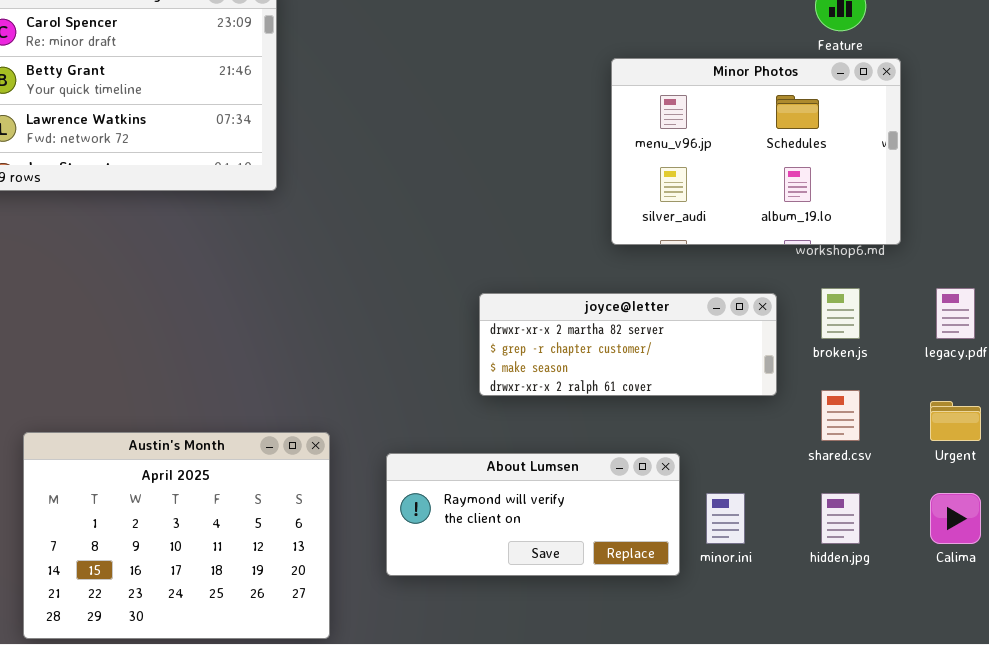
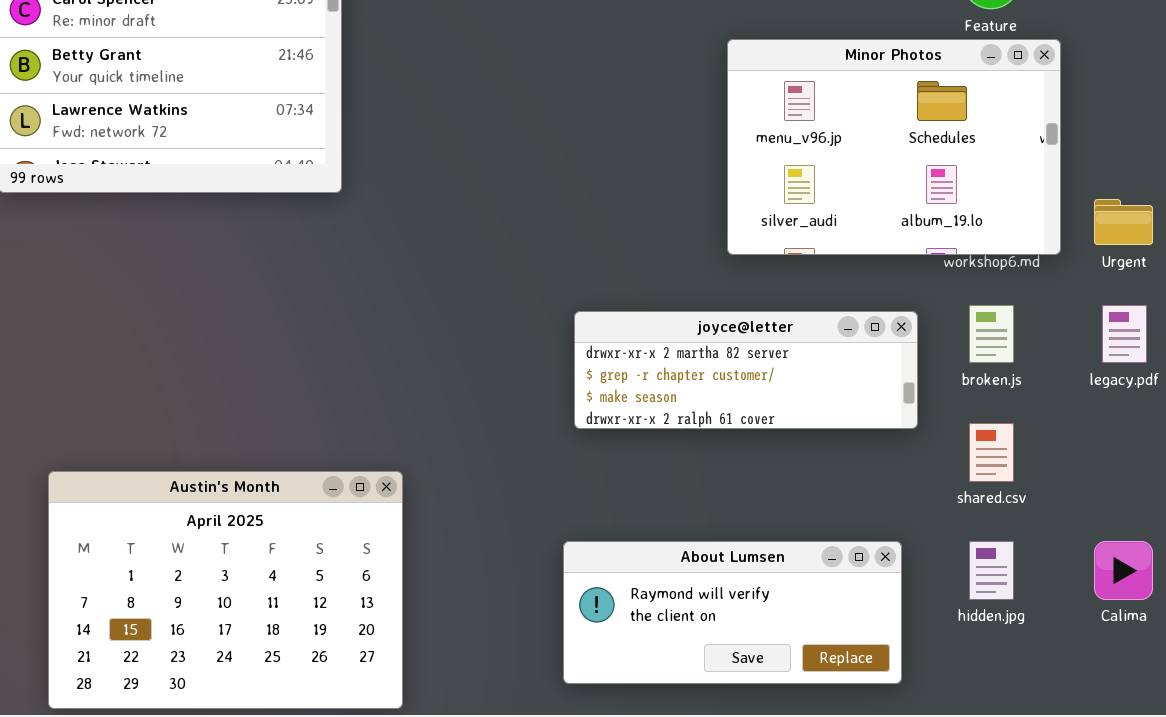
Urgent: [930,401,981,441] -> [1094,199,1153,245], moved
About Lumsen: [386,453,680,576] -> [563,541,902,684], moved

